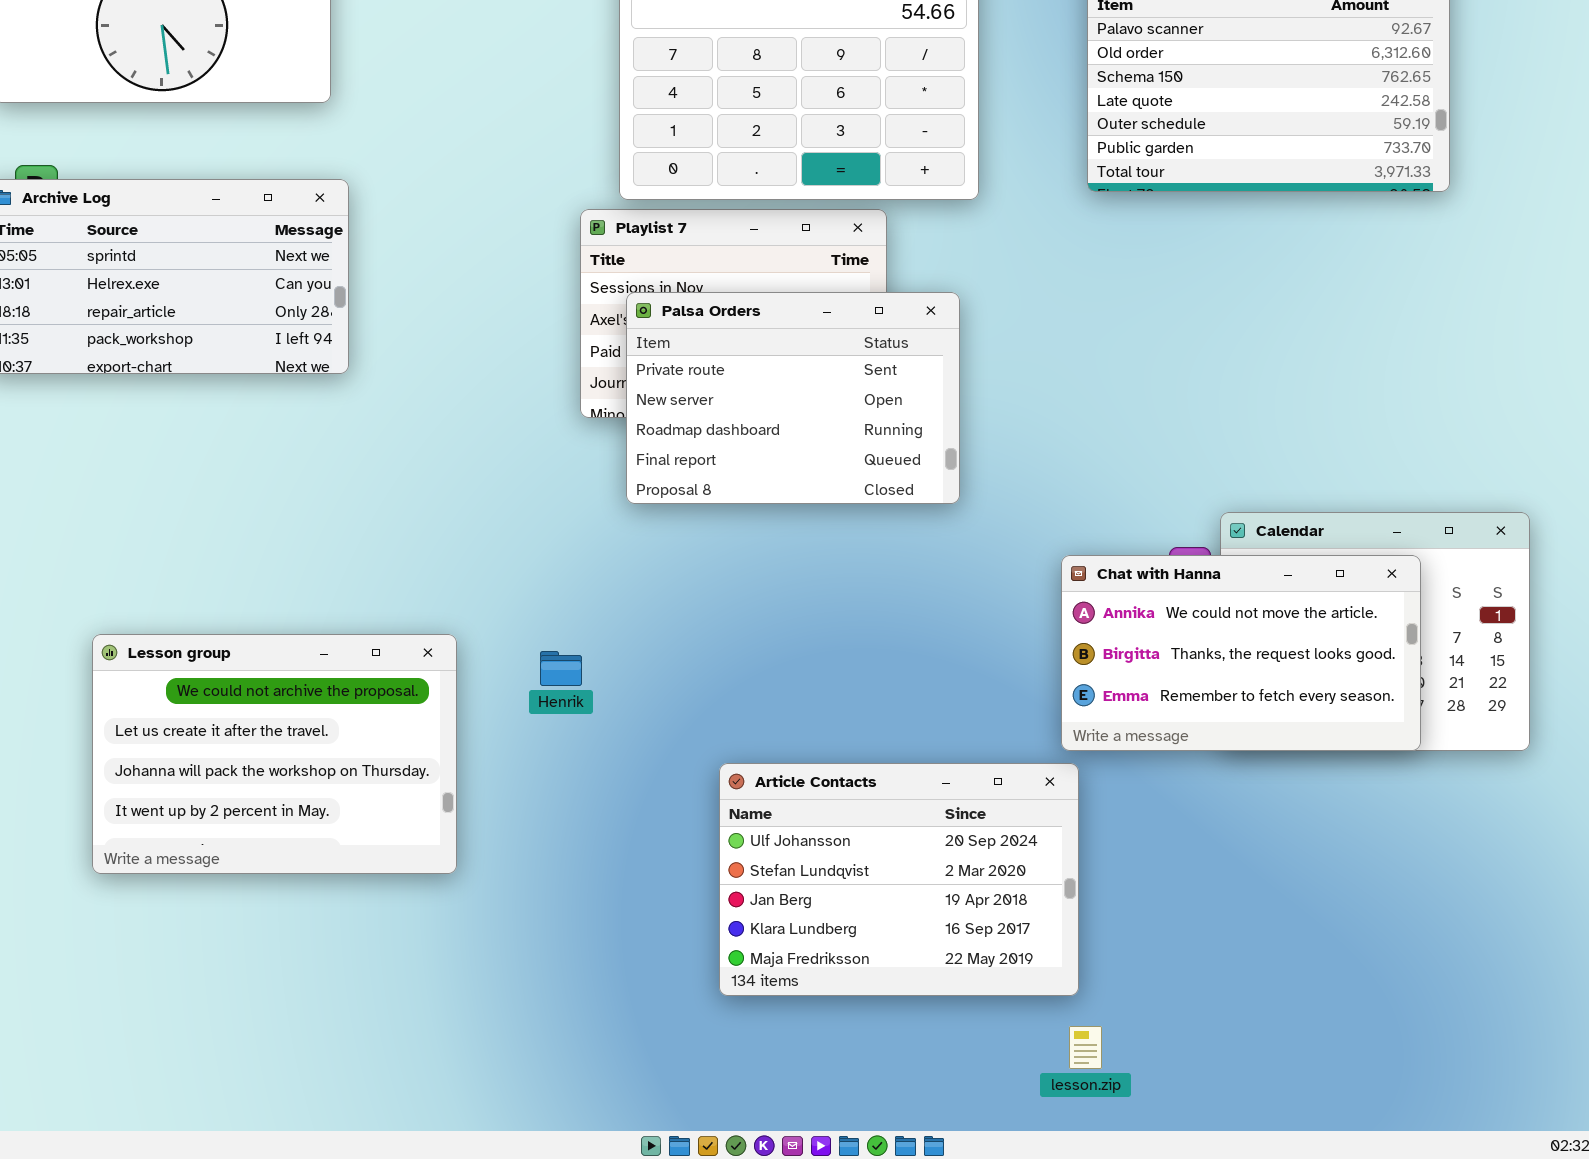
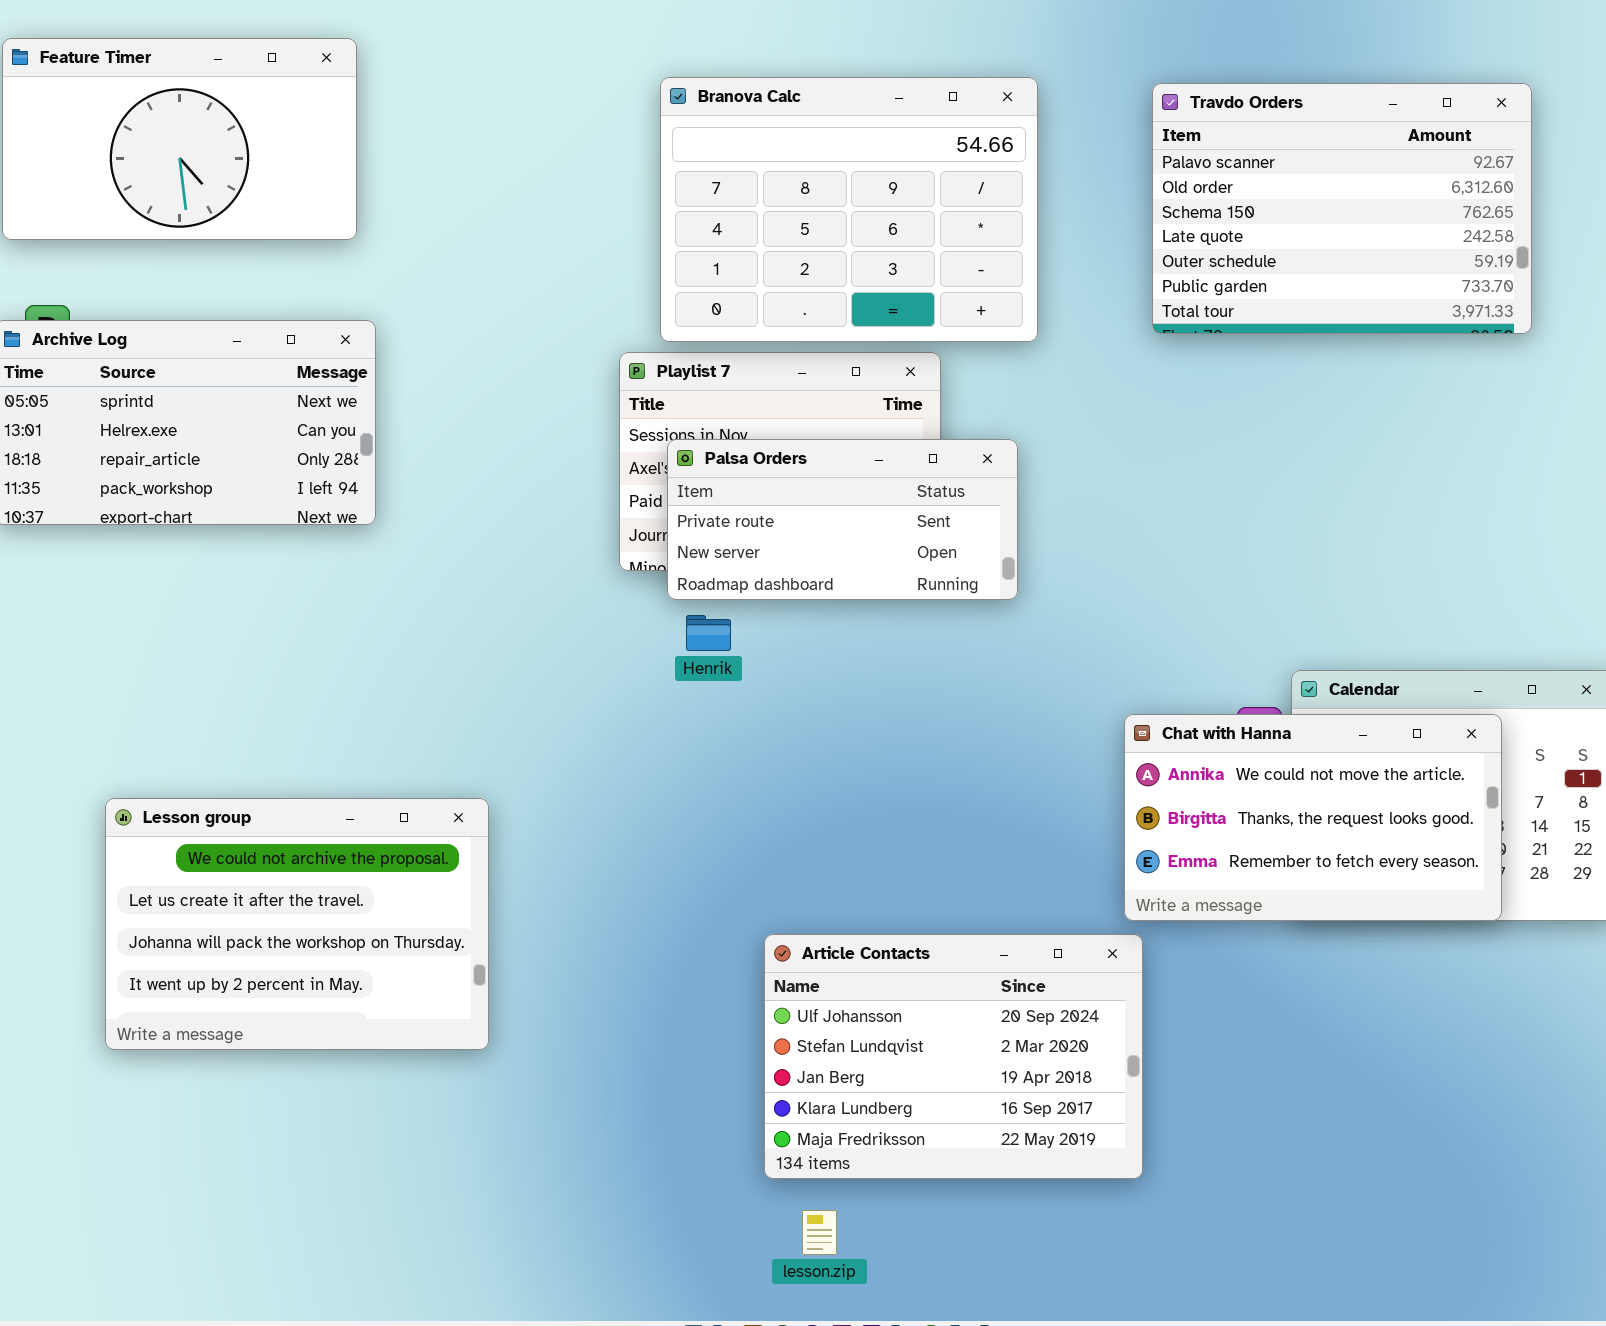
Palsa Orders: [626,292,960,504] -> [667,439,1018,600], resized
Henrik: [540,651,582,686] -> [686,615,731,651], moved
lesson.zip: [1069,1026,1102,1069] -> [802,1210,837,1255], moved

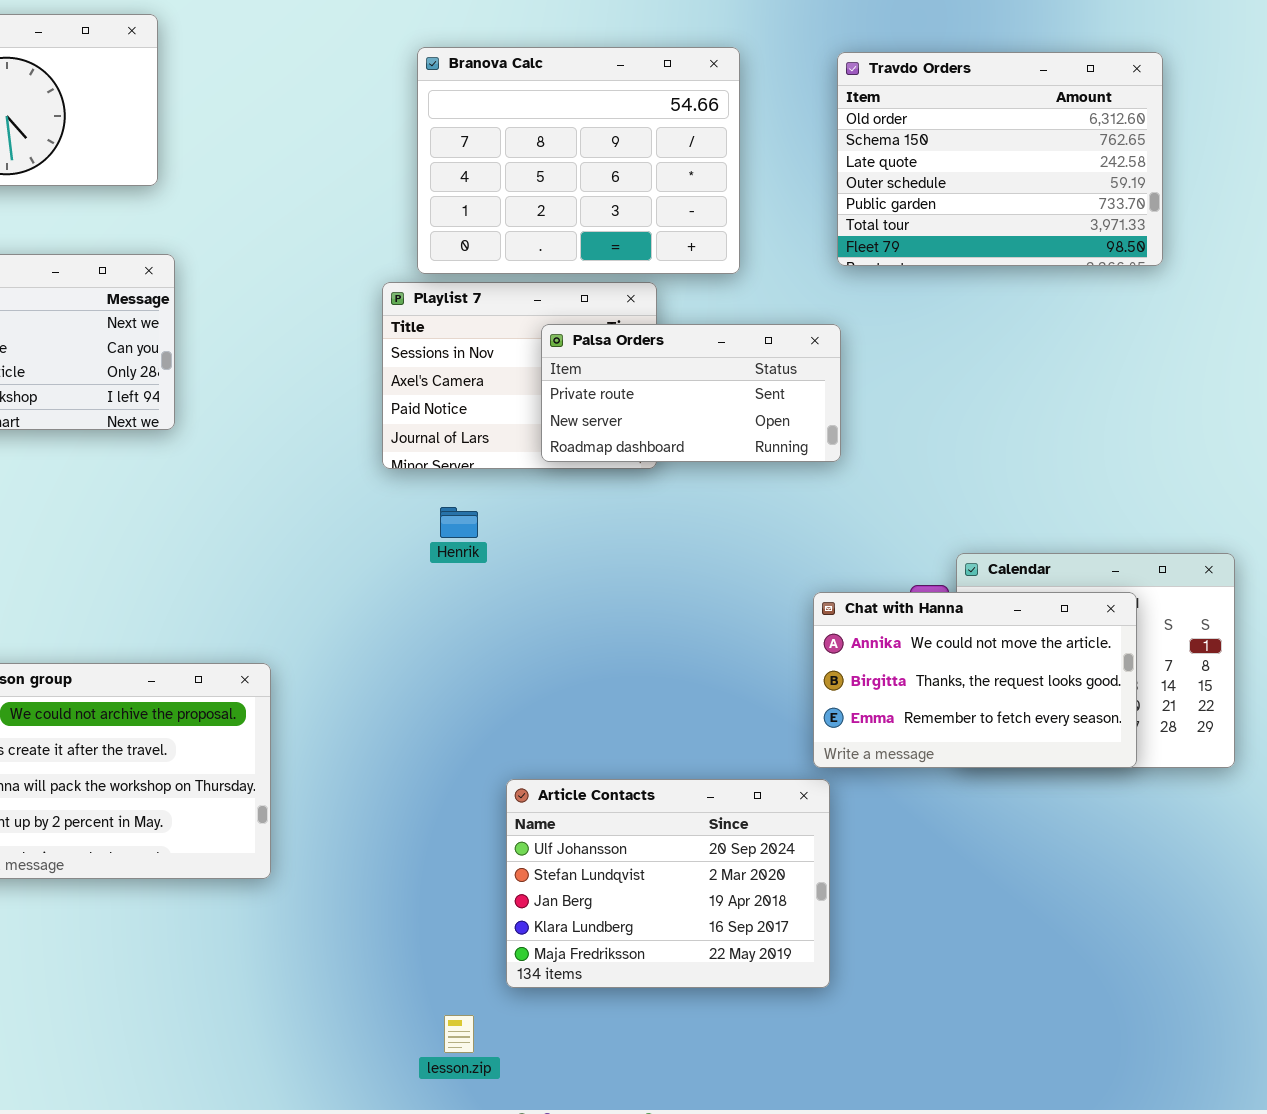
Travdo Orders: [1152,83,1532,334] -> [837,52,1163,266], scrolled down 1 row
Palsa Orders: [667,439,1018,600] -> [541,324,841,462], moved
lesson.zip: [802,1210,837,1255] -> [444,1015,474,1053], moved

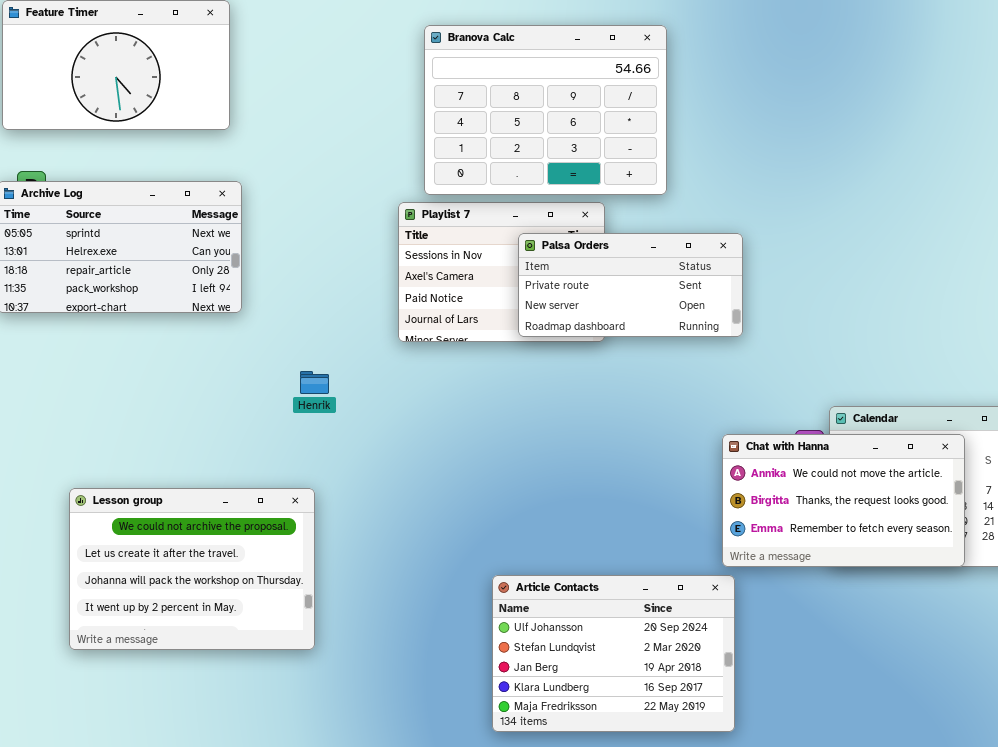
Travdo Orders: [837,52,1163,266] -> none, closed
Henrik: [440,507,478,538] -> [300,371,329,394], moved

